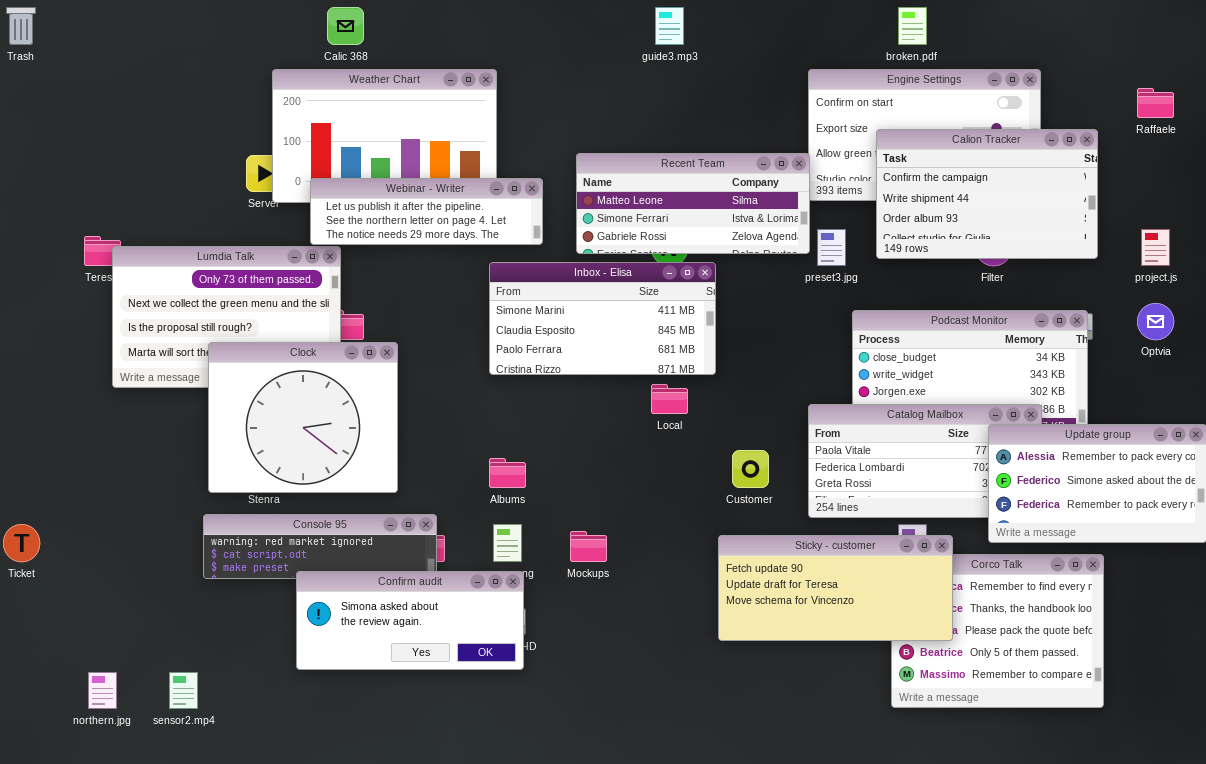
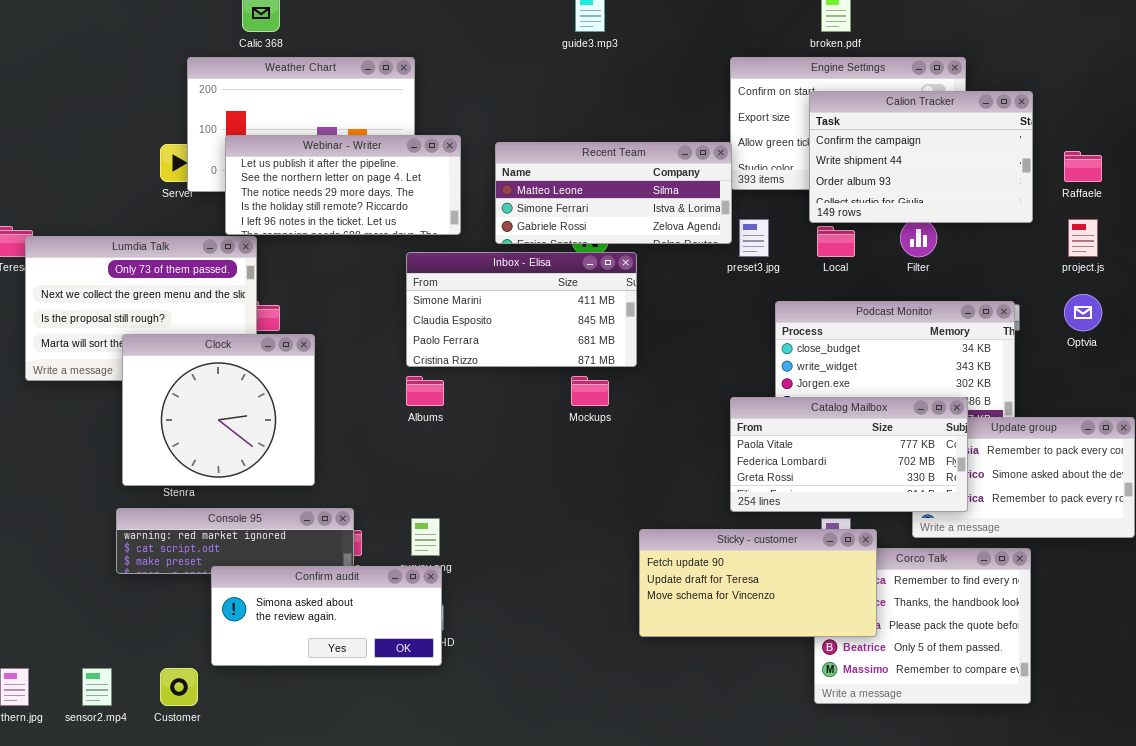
Raffaele: [1137,88,1174,118] -> [1064,151,1102,182], moved
Calion Tracker: [876,129,1098,259] -> [809,91,1033,223], moved
Webinar - Writer: [310,178,543,245] -> [225,135,461,235], resized
Local: [651,384,688,414] -> [817,226,855,257], moved
Catalog Mailbox: [808,404,1042,518] -> [730,397,968,512], raised
Customer: [732,450,769,488] -> [160,668,198,706], moved
Albums: [489,458,526,488] -> [406,376,444,406], moved
Mockups: [570,531,607,562] -> [571,376,609,406], moved

